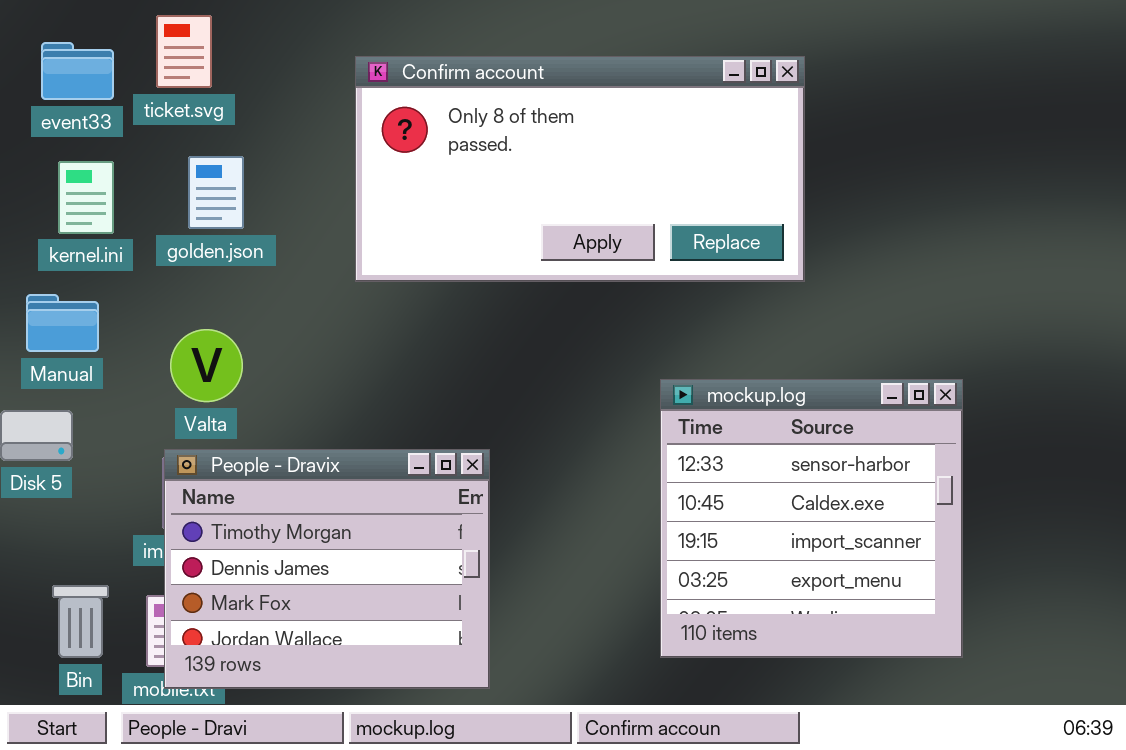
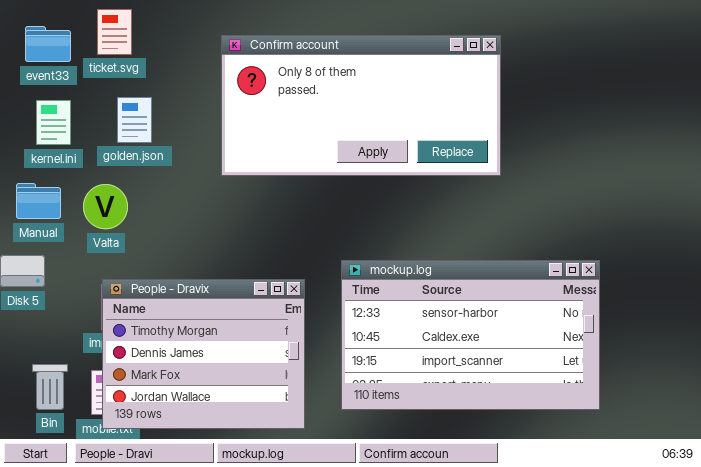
Valta: [170,329,243,402] -> [83,184,128,229], moved
mockup.log: [660,379,963,658] -> [341,260,600,410], resized

